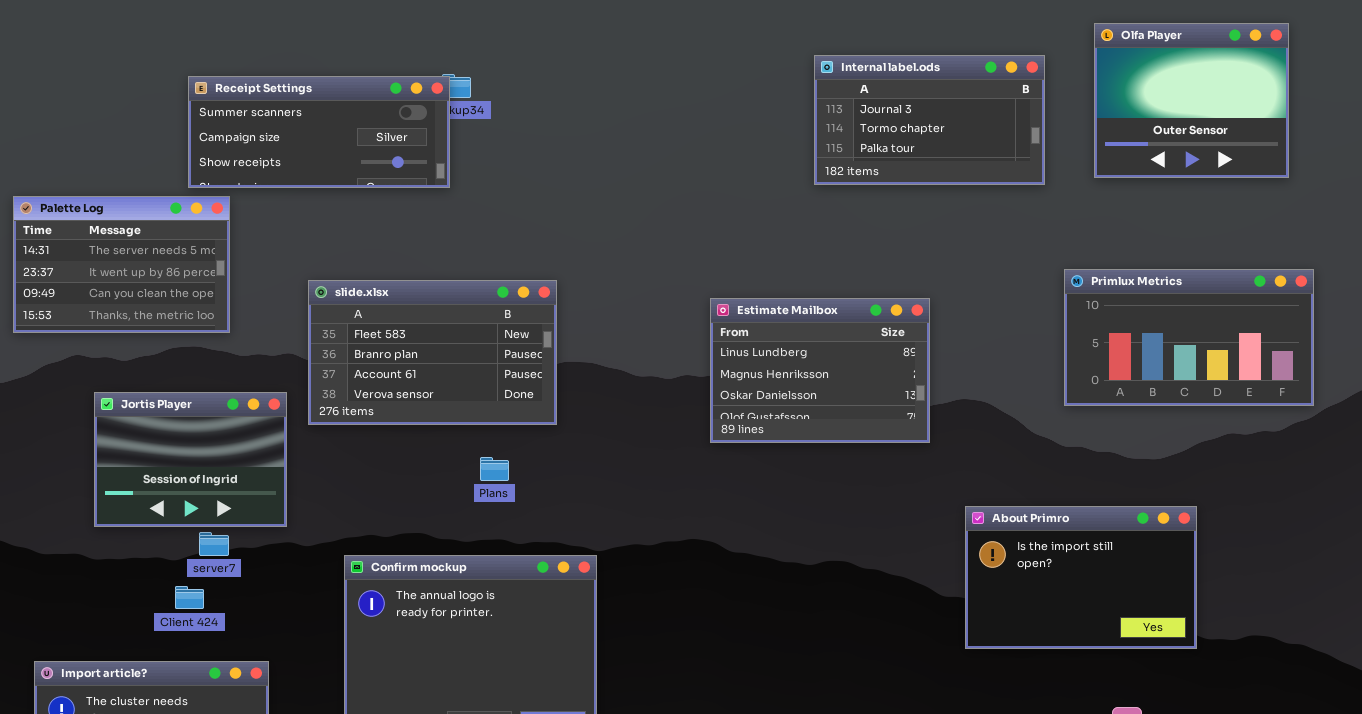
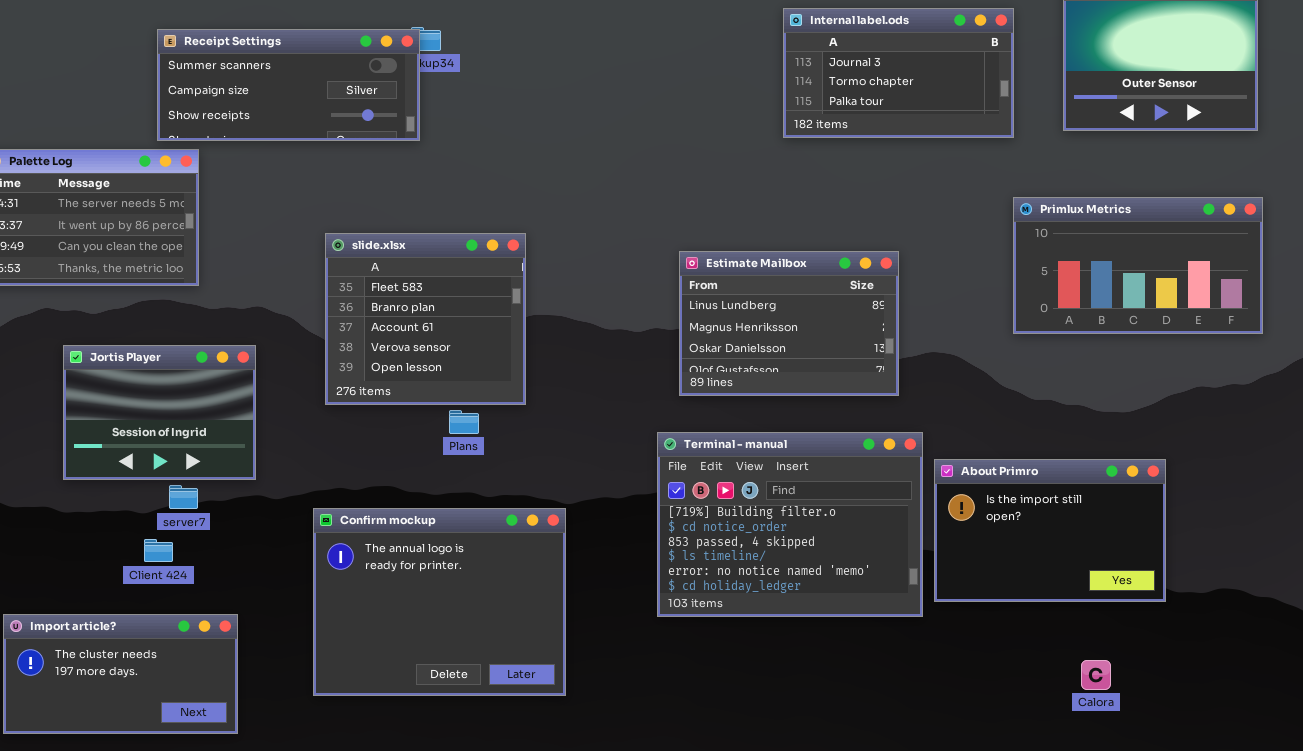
Primlux Metrics: [1064,269,1314,406] -> [1013,197,1263,334], moved
slide.xlsx: [308,280,557,425] -> [325,233,526,405], resized
Terminal - manual: none -> [657,432,923,617], opened

